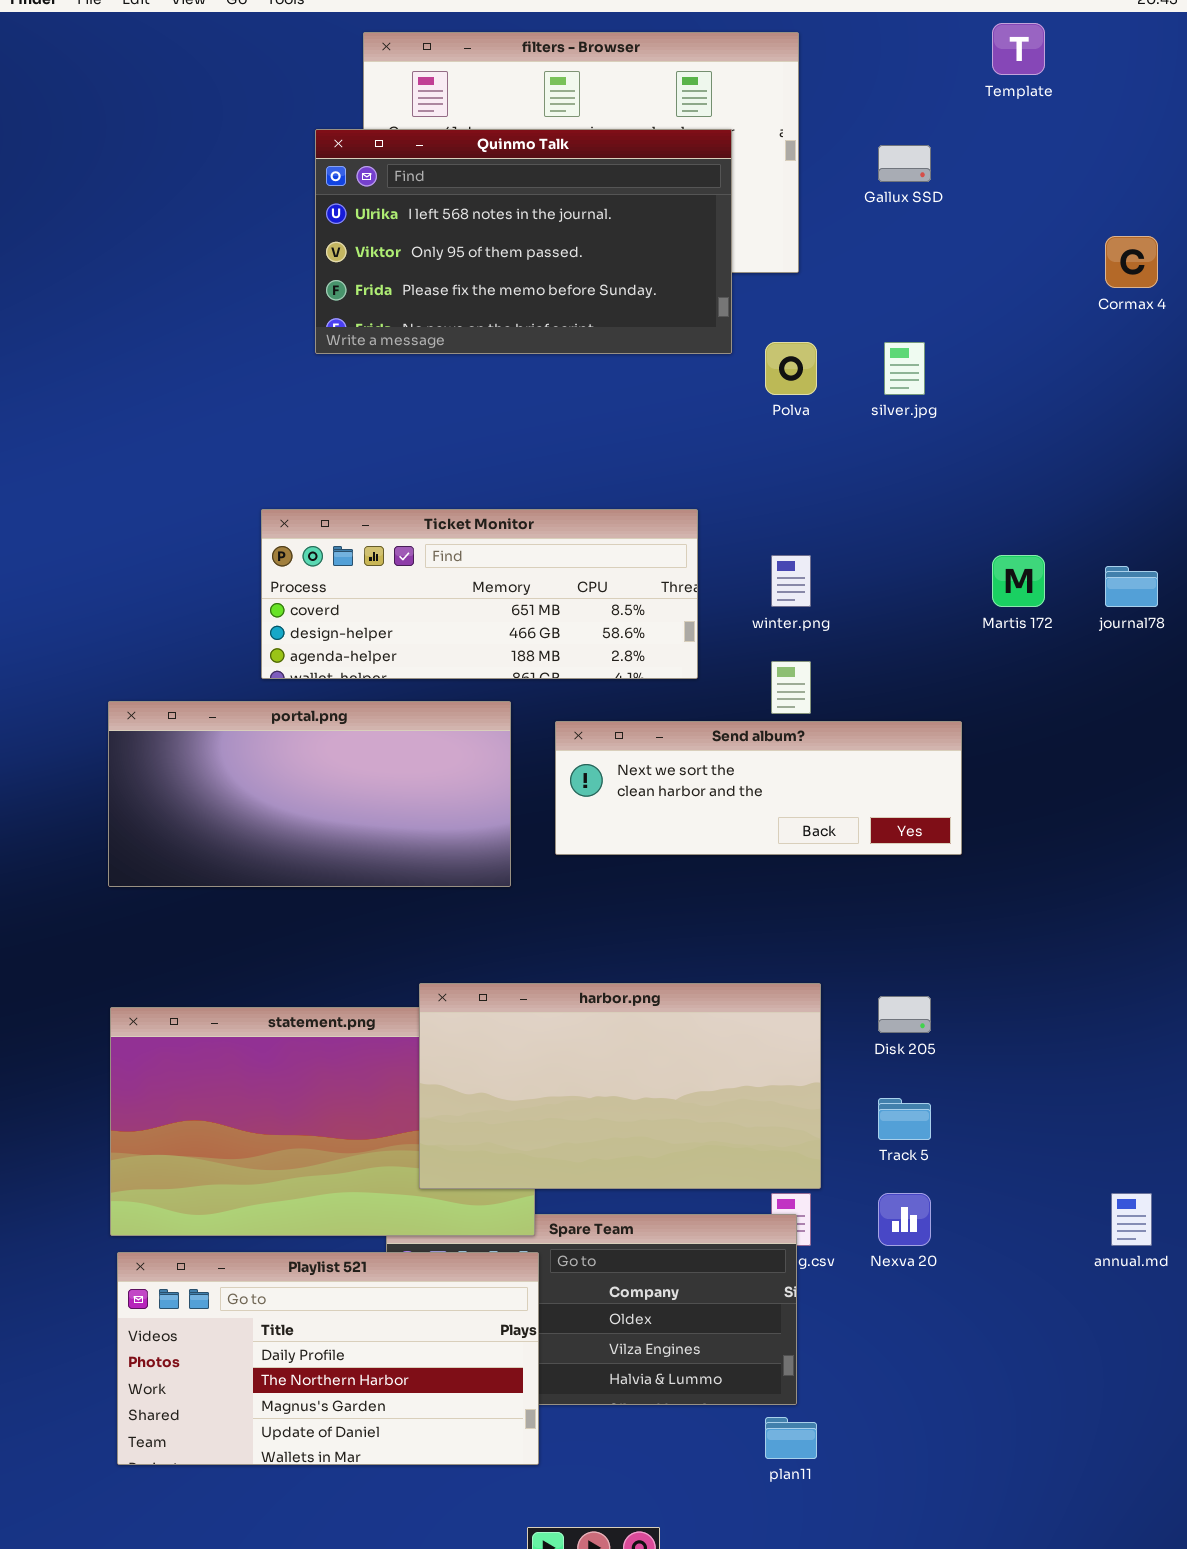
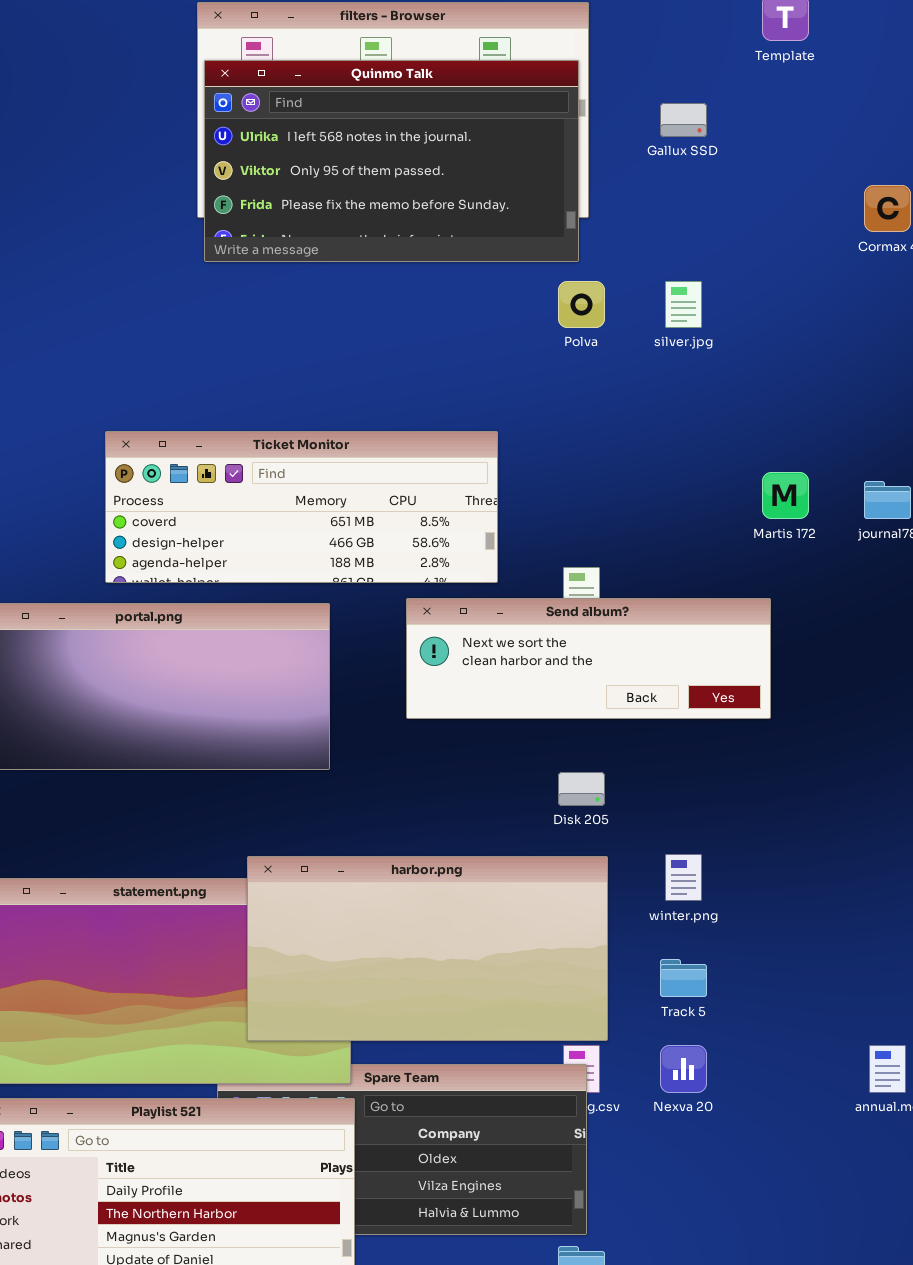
Quinmo Talk: [315,129,732,354] -> [204,60,579,262], moved
winter.png: [771,555,811,607] -> [665,854,702,901], moved
Send album?: [555,721,962,855] -> [406,598,771,719], moved
Disk 205: [878,996,931,1033] -> [558,772,605,806], moved

